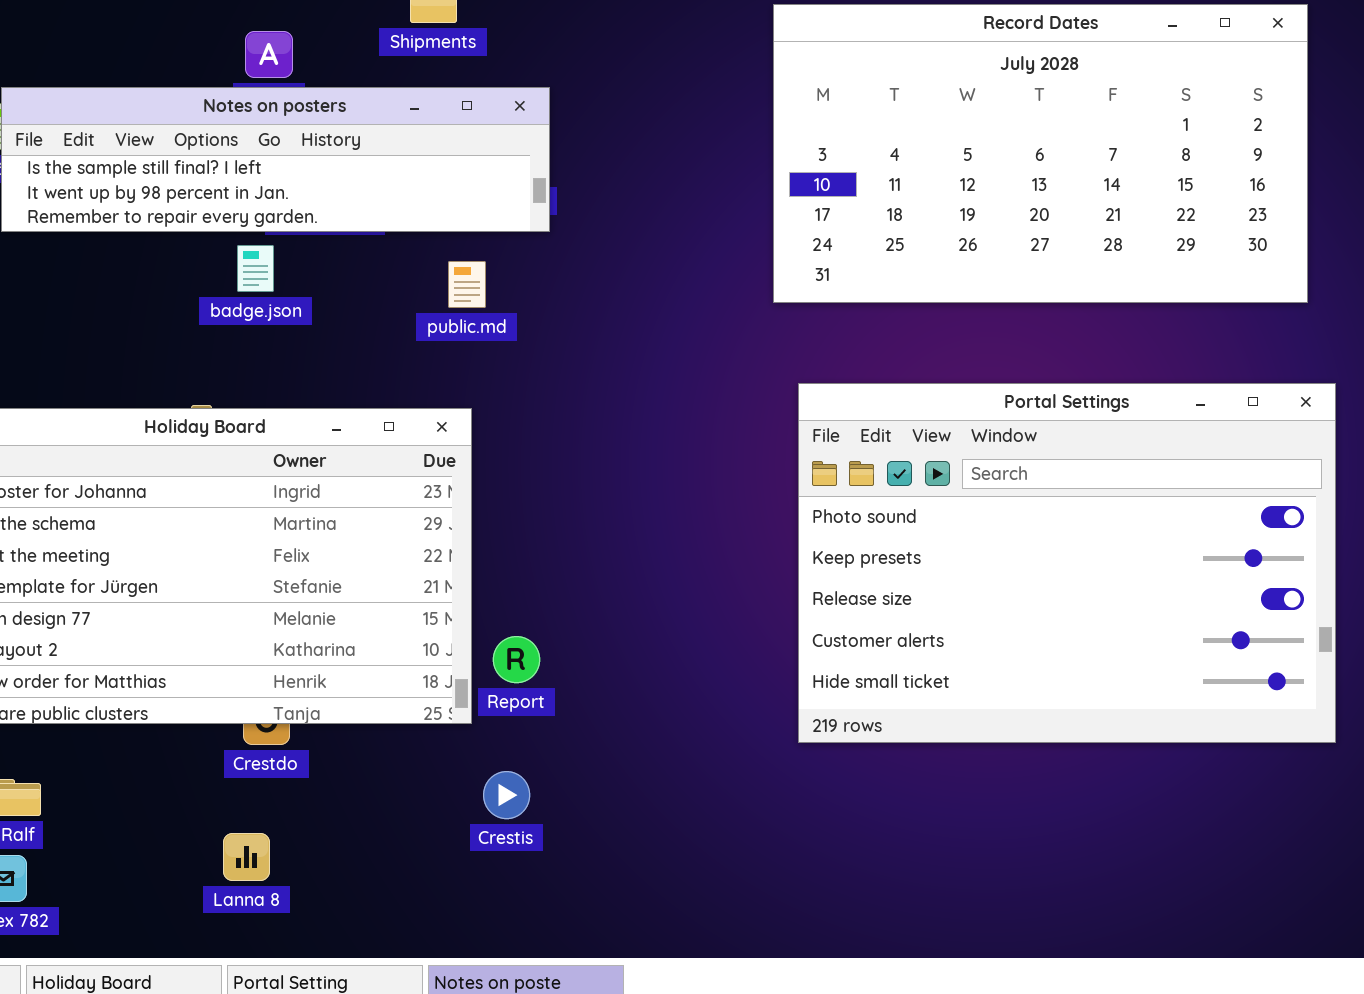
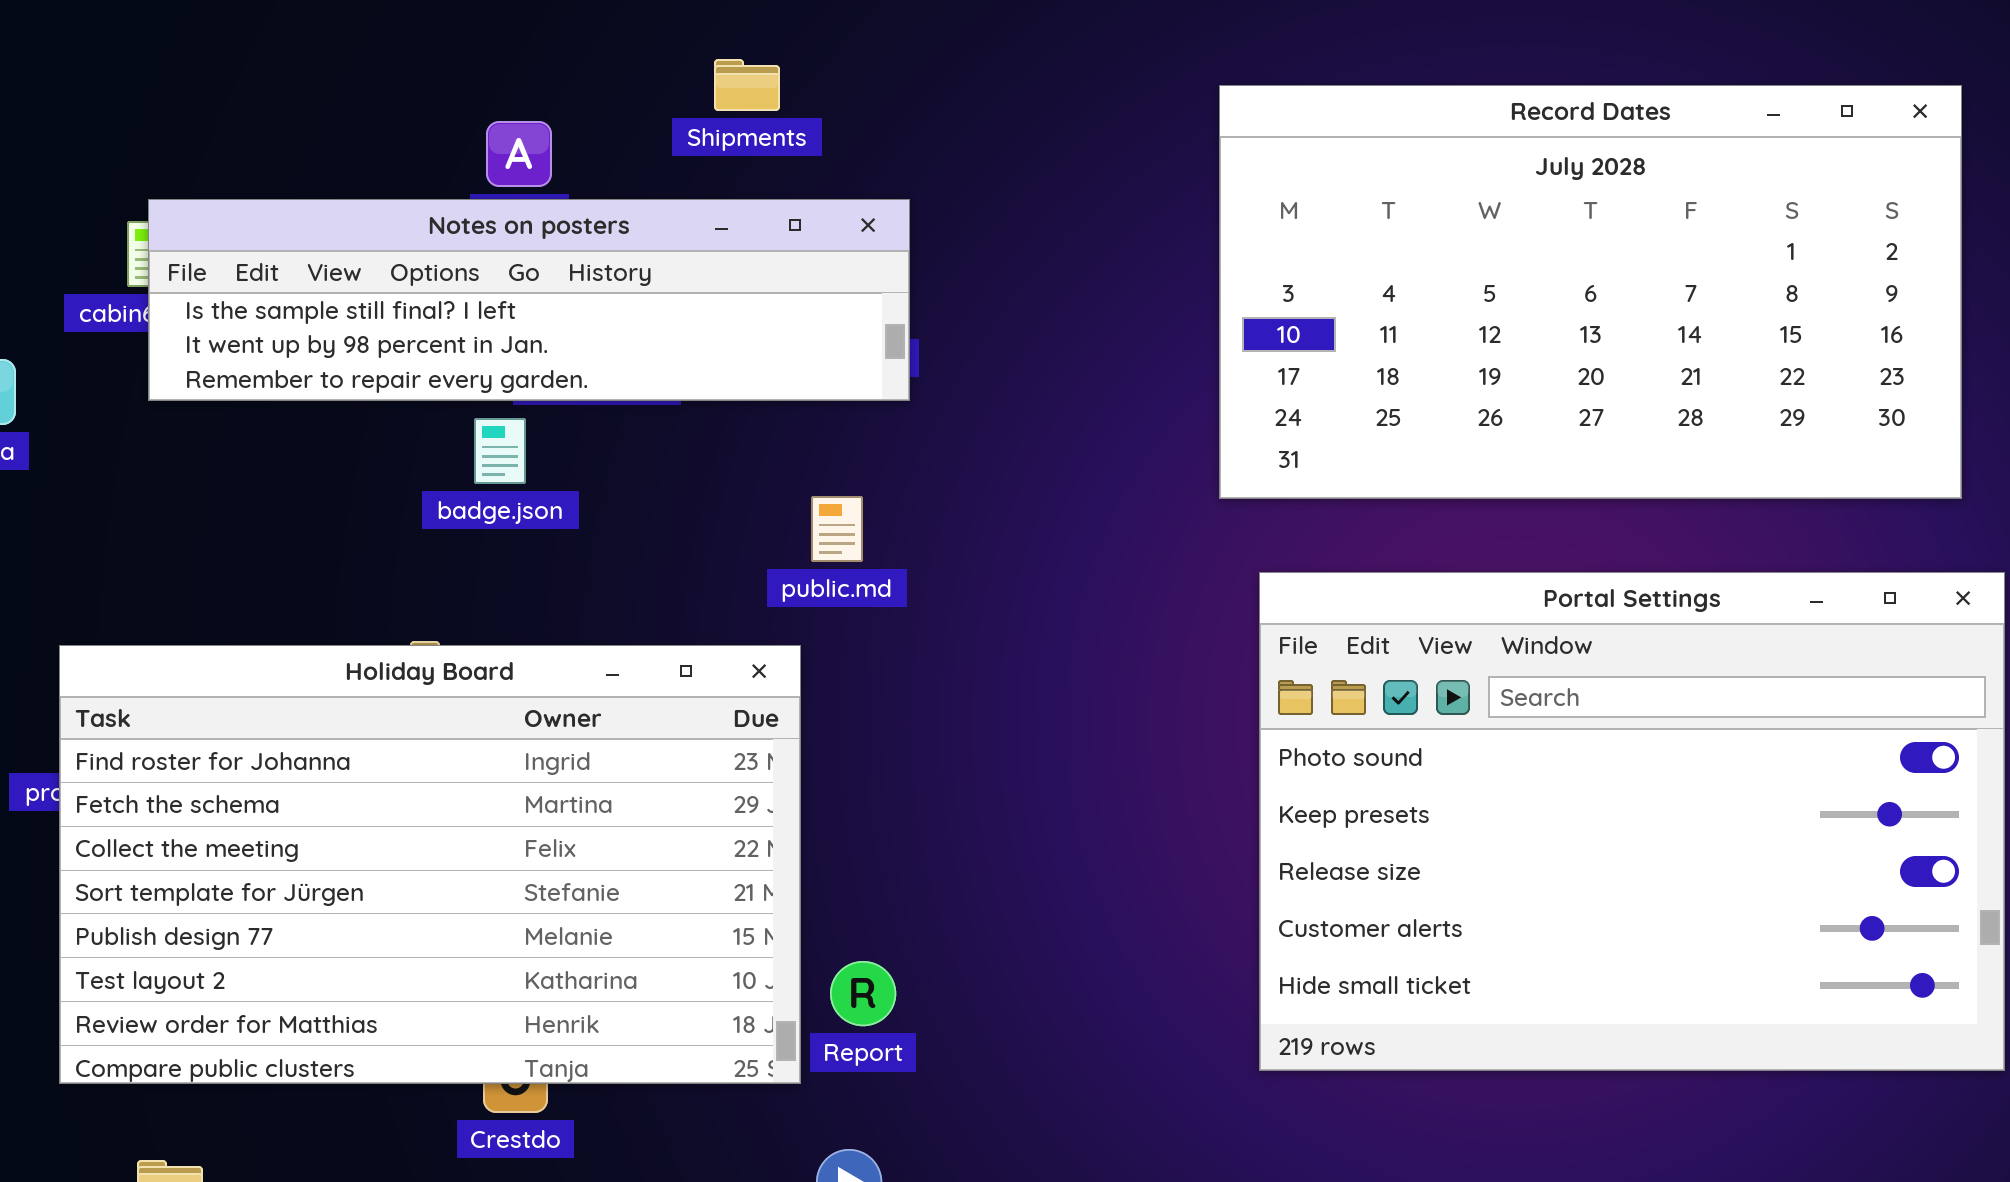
public.md: [448,261,486,308] -> [811,496,863,562], moved
Portal Settings: [798,383,1336,743] -> [1259,572,2005,1071], moved

